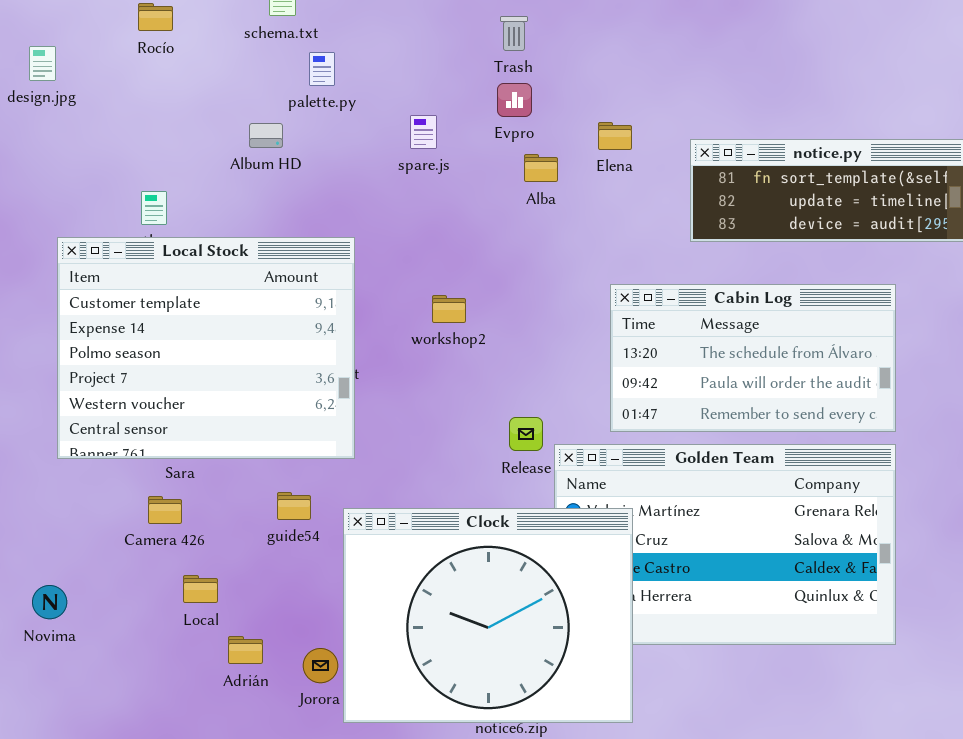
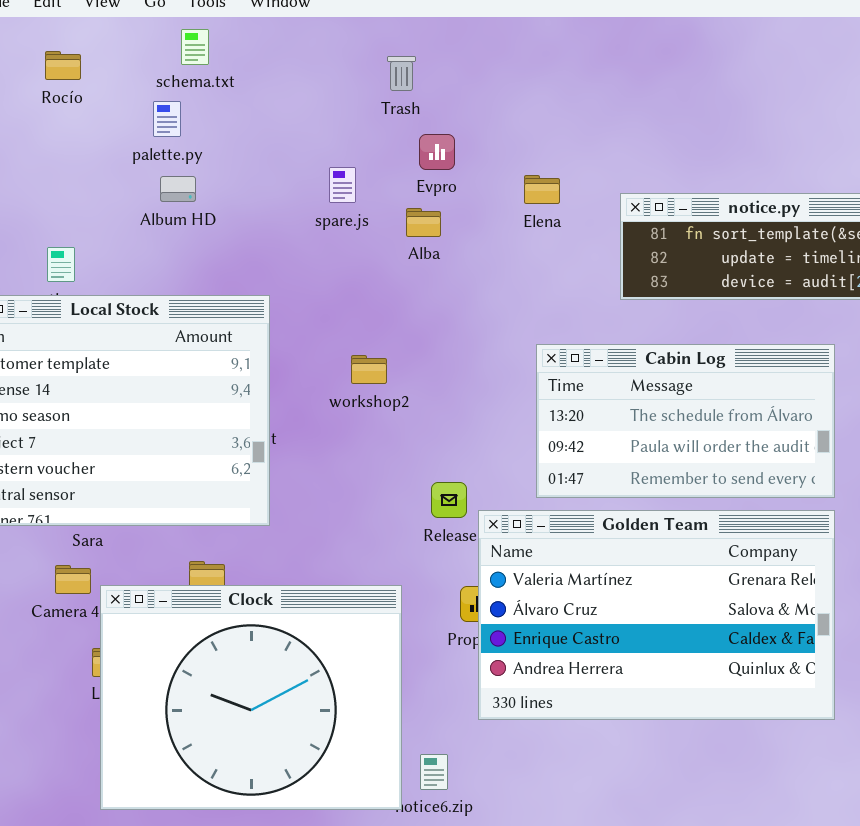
Trash: [500,16,528,51] -> [387,56,416,91], moved
palette.py: [309,52,335,86] -> [153,101,181,137], moved
Alba: [524,154,558,182] -> [406,208,441,237], moved
Clock: [343,508,633,723] -> [100,585,402,810], moved

